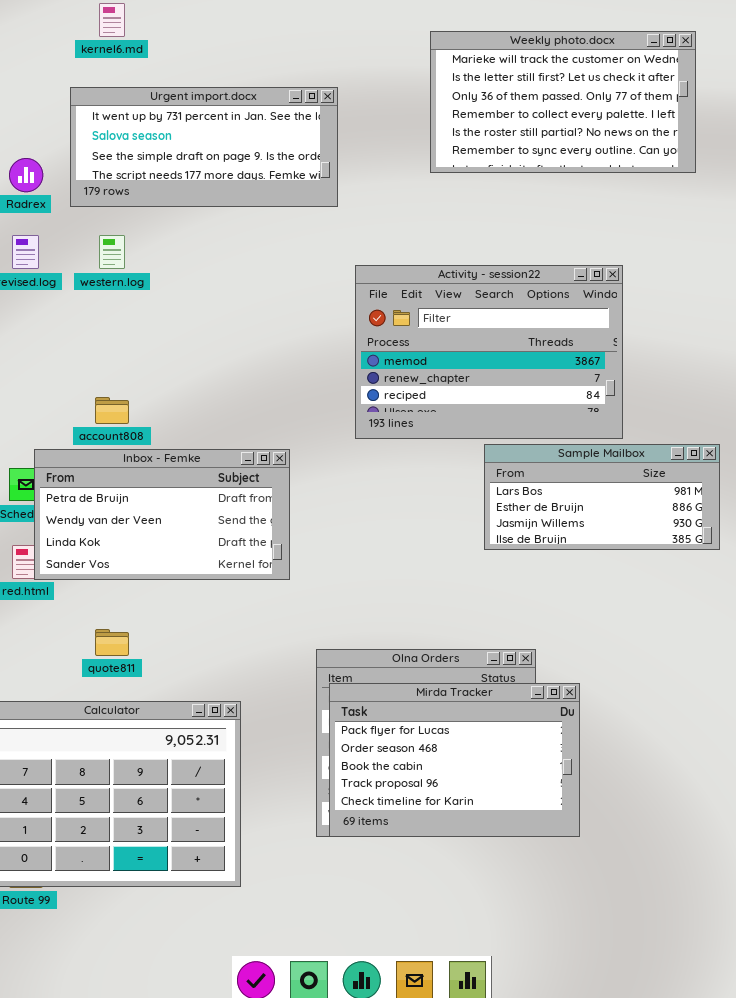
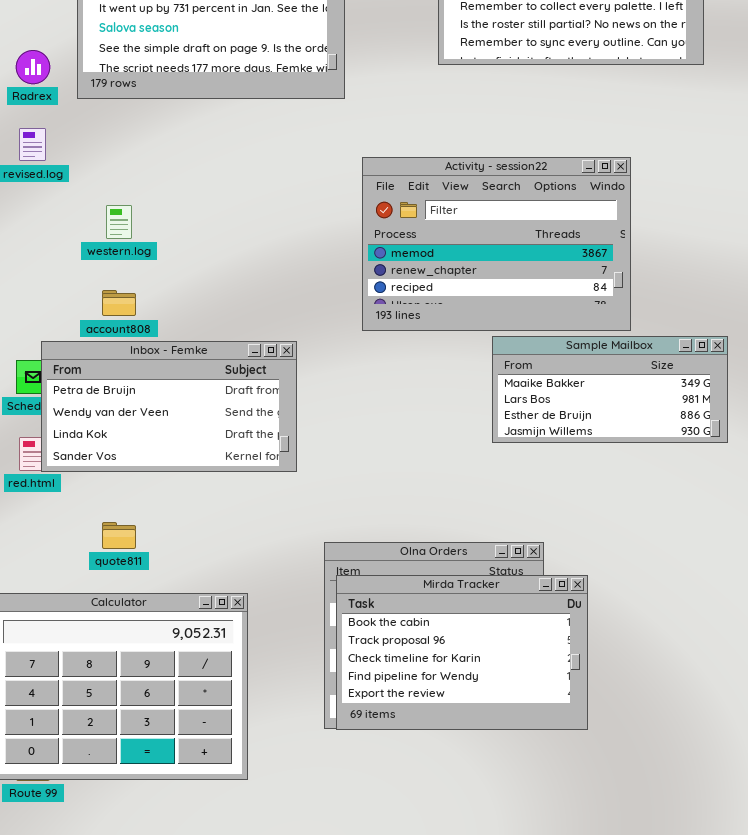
western.log: [99,235,125,269] -> [106,205,132,239], moved
Sample Mailbox: [484,444,720,550] -> [492,336,728,443], scrolled up 1 row
Mirda Tracker: [329,683,580,837] -> [336,575,588,730], scrolled down 2 rows

